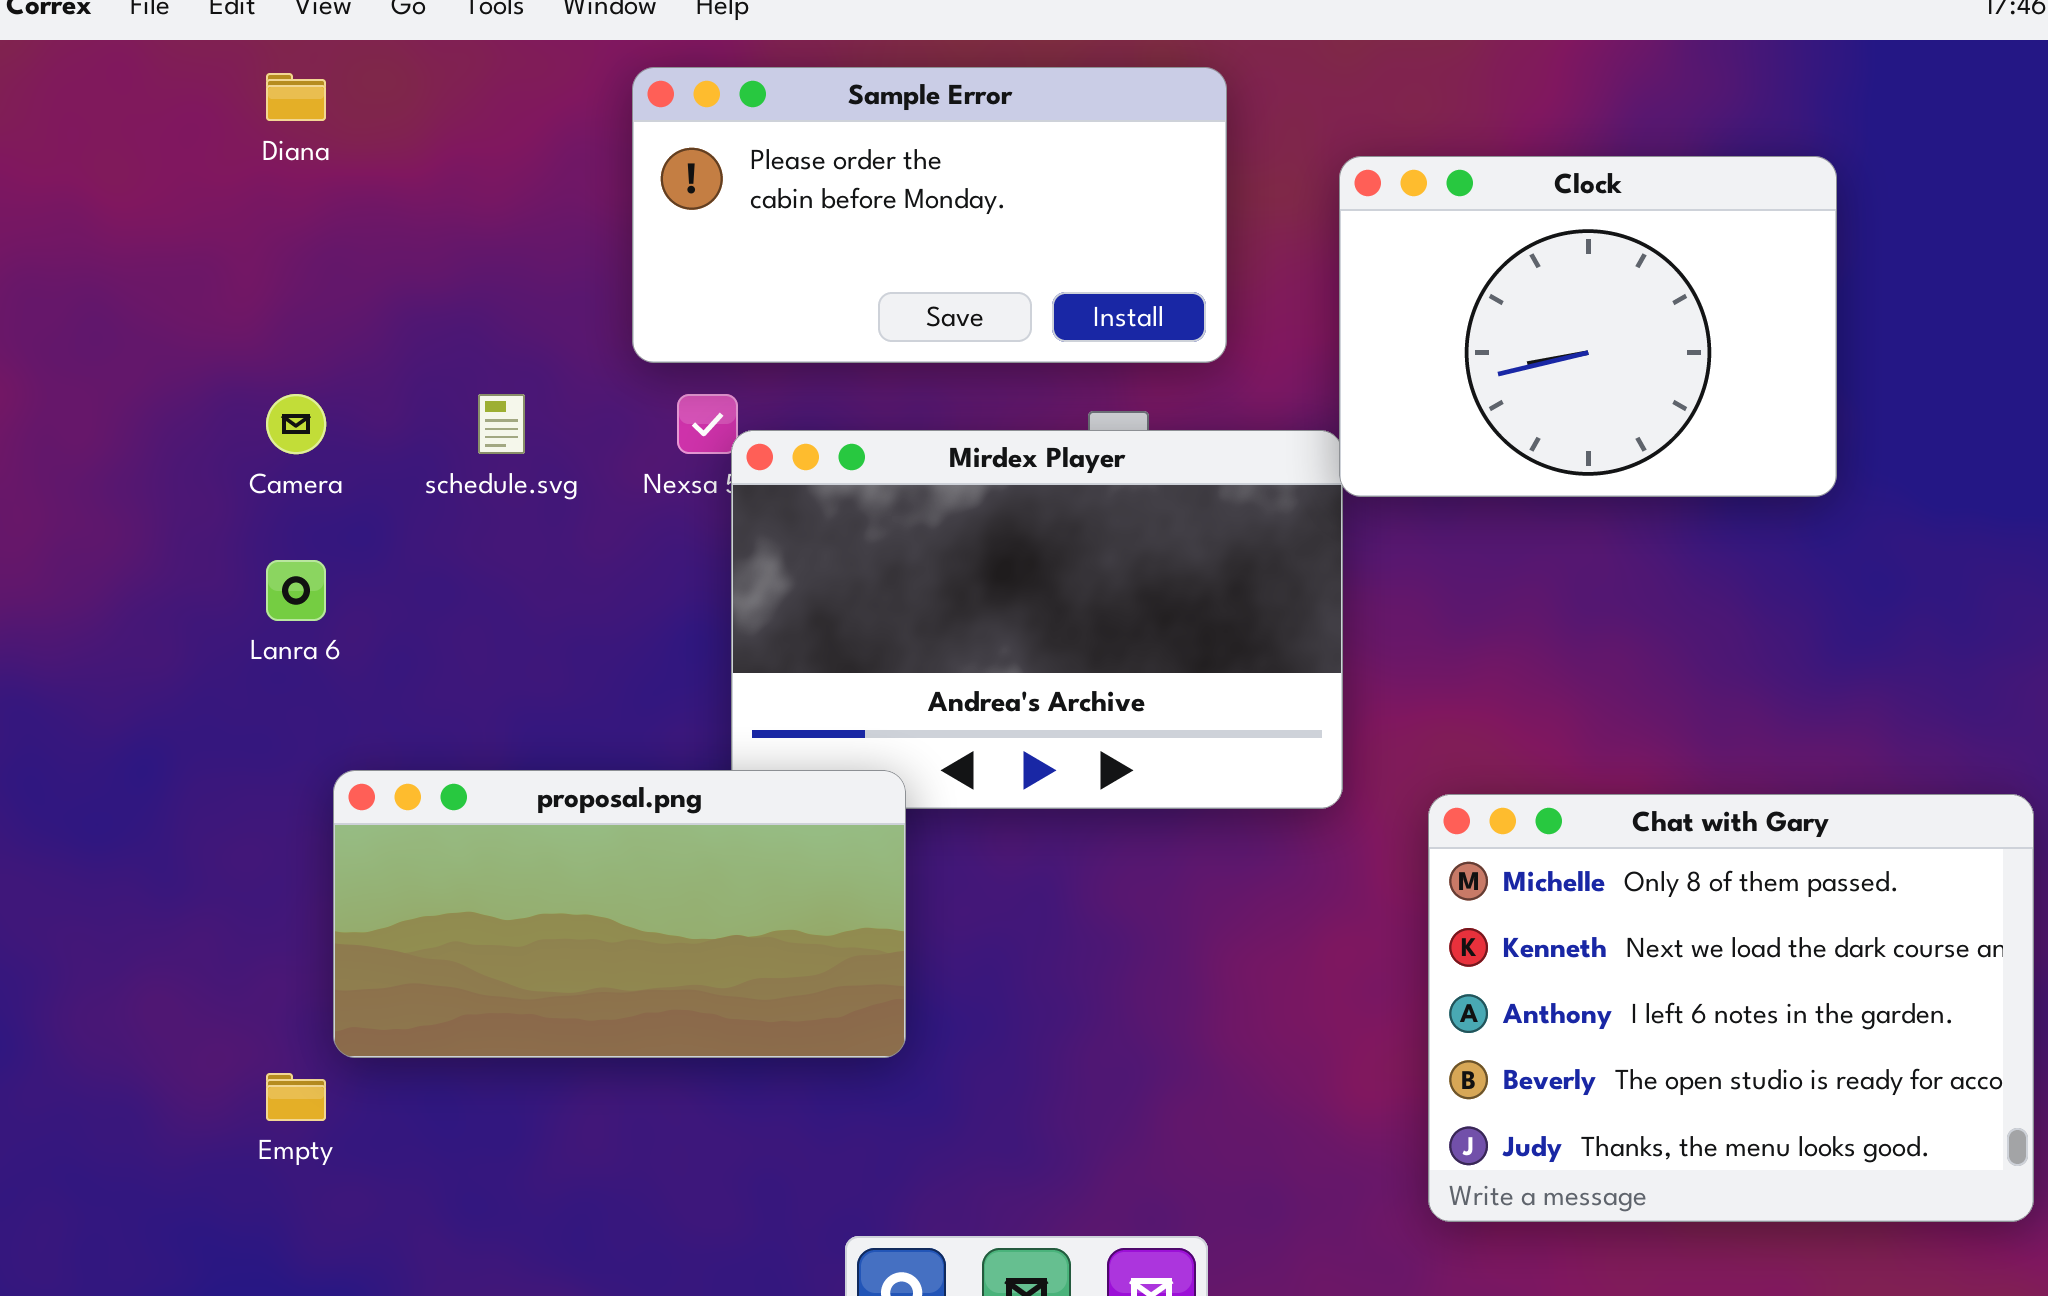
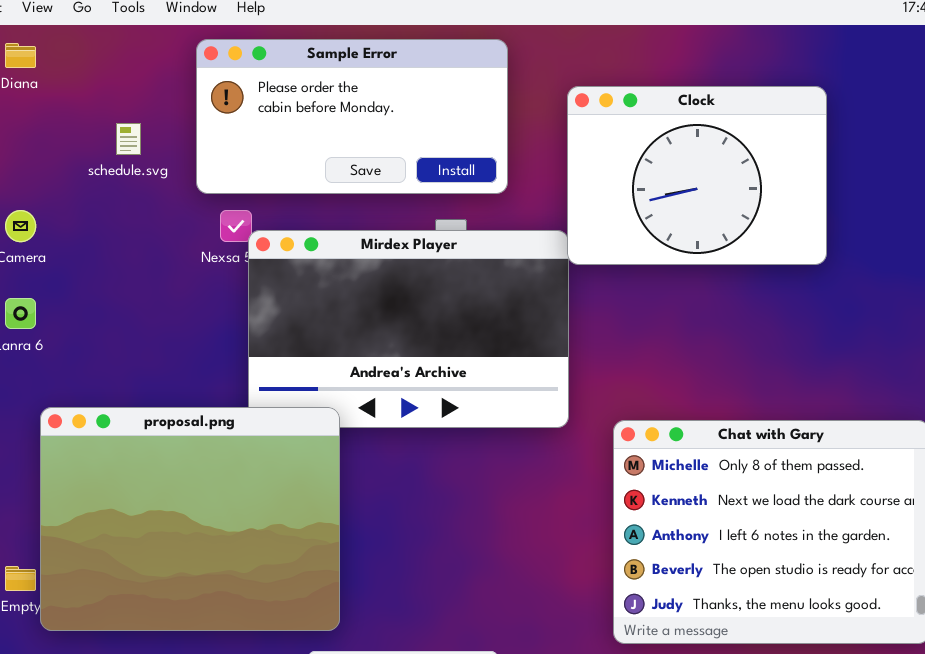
schedule.svg: [478,394,525,454] -> [116,123,141,155], moved
proposal.png: [333,770,906,1058] -> [40,407,340,631], resized

